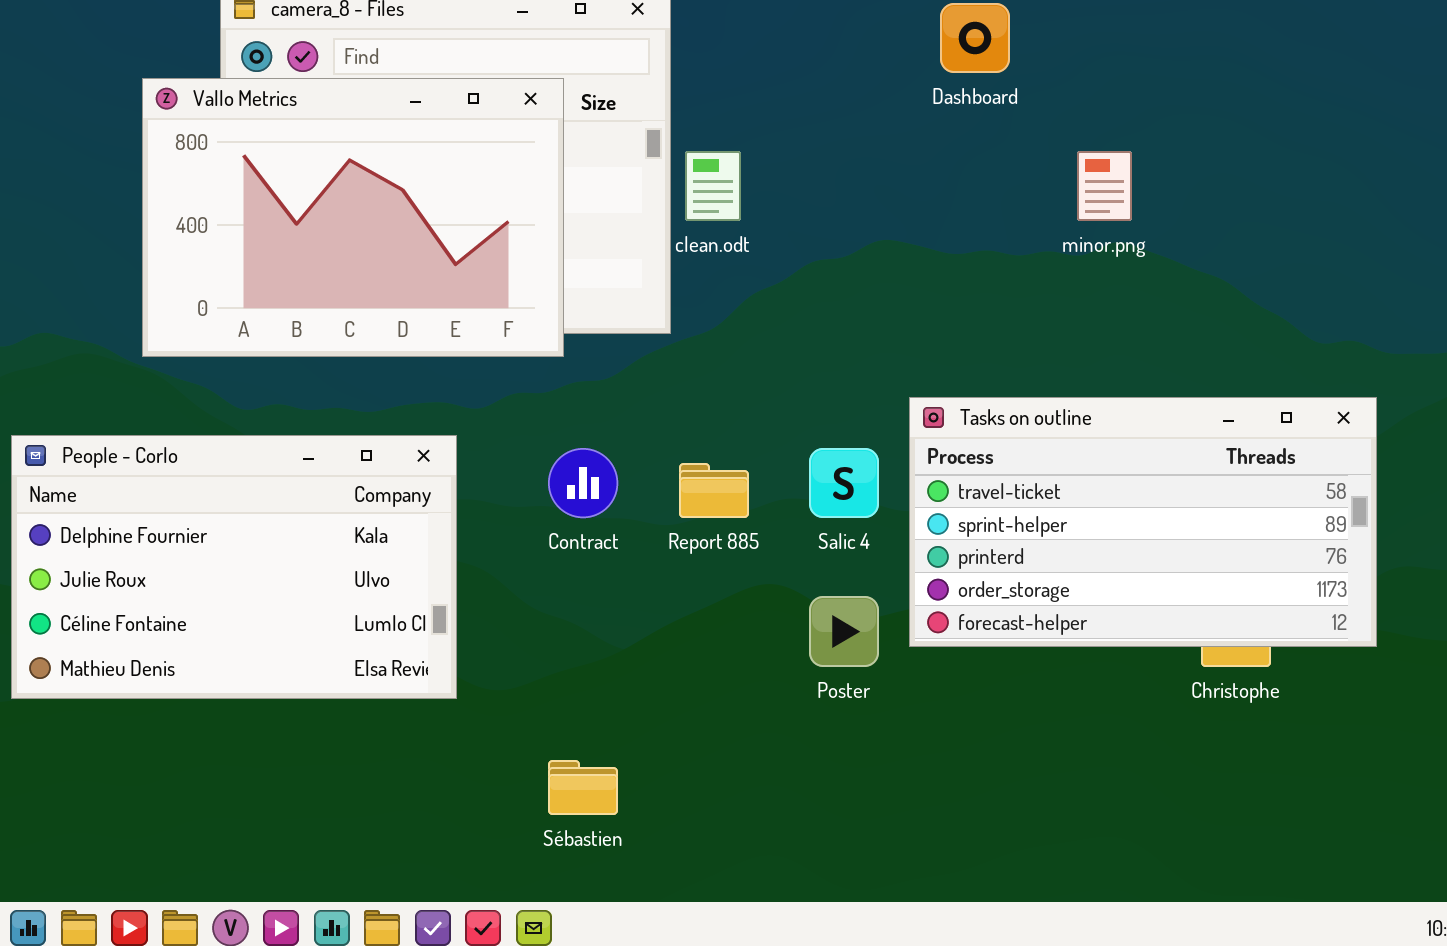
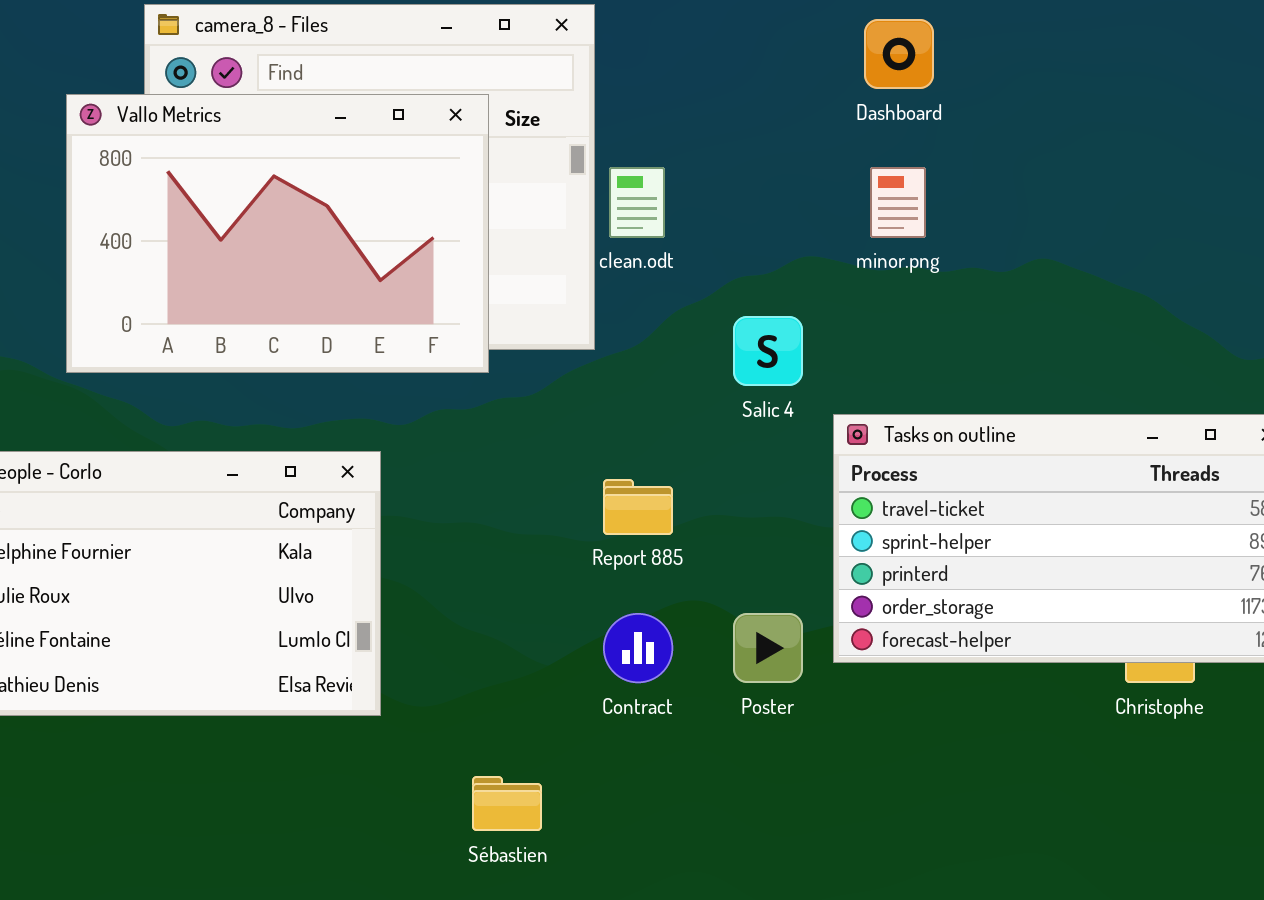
minor.png: [1077,151,1132,221] -> [870,167,926,238], moved
Contract: [548,448,618,518] -> [603,613,673,683], moved
Salic 4: [809,448,879,518] -> [733,316,803,386], moved

